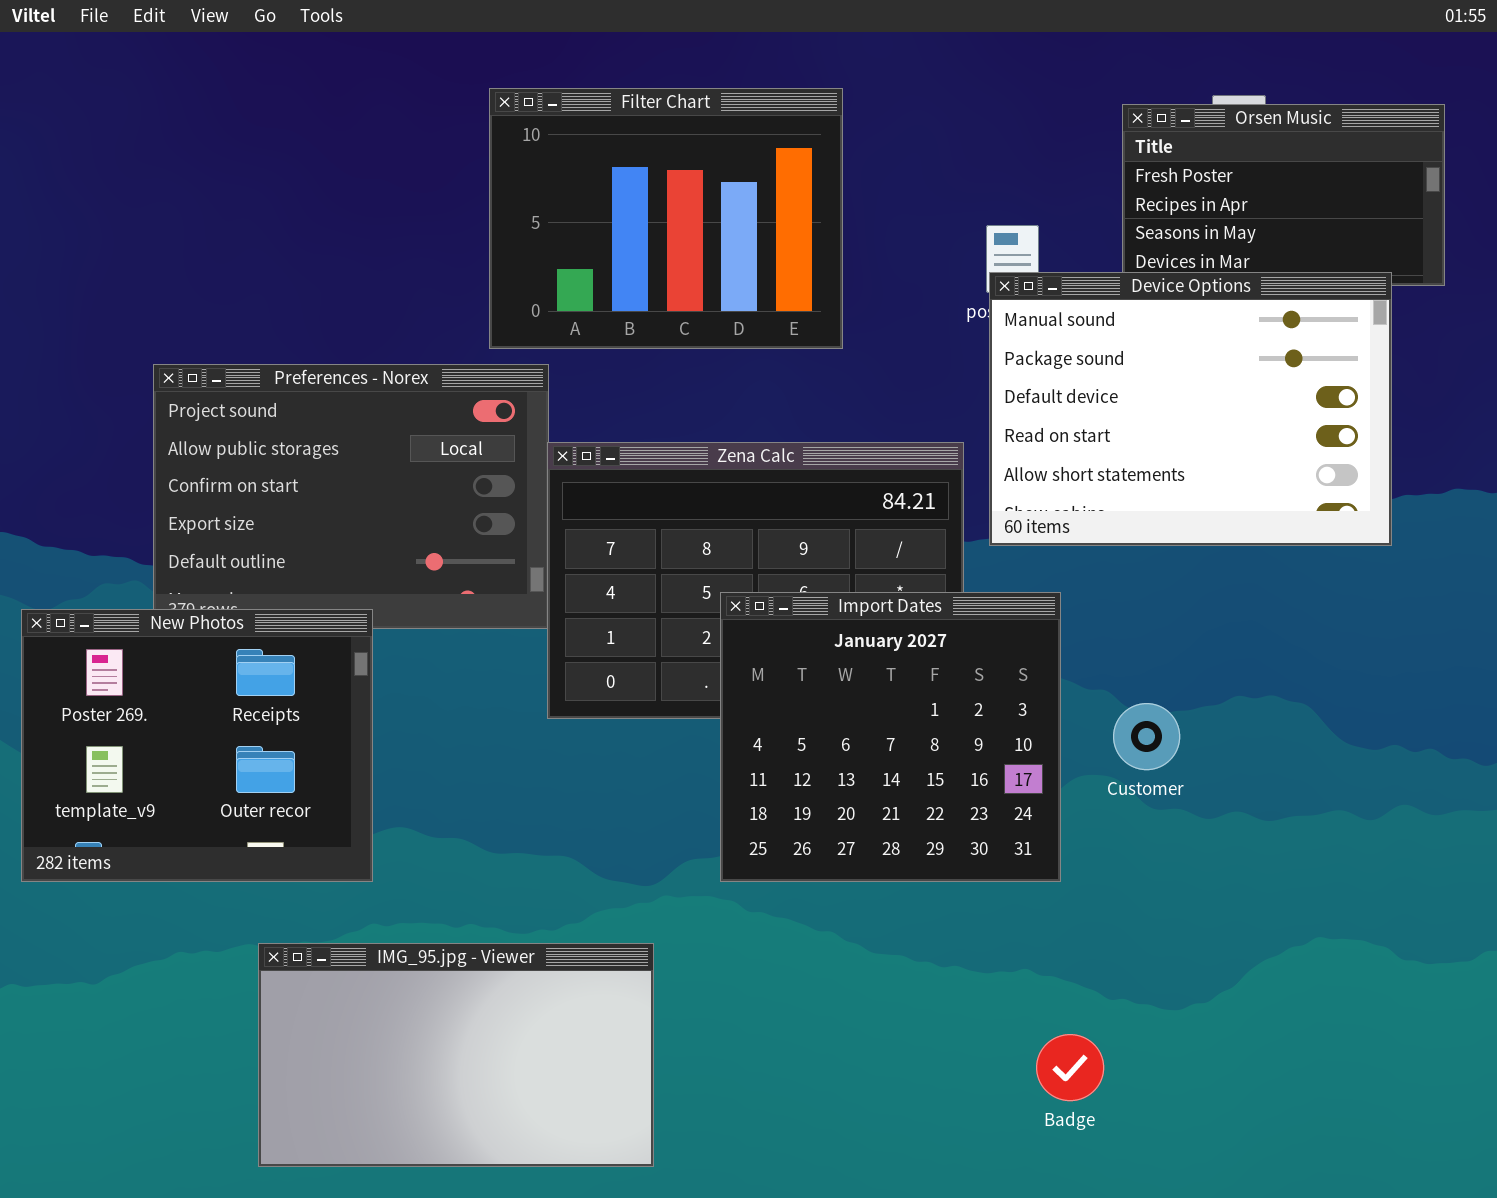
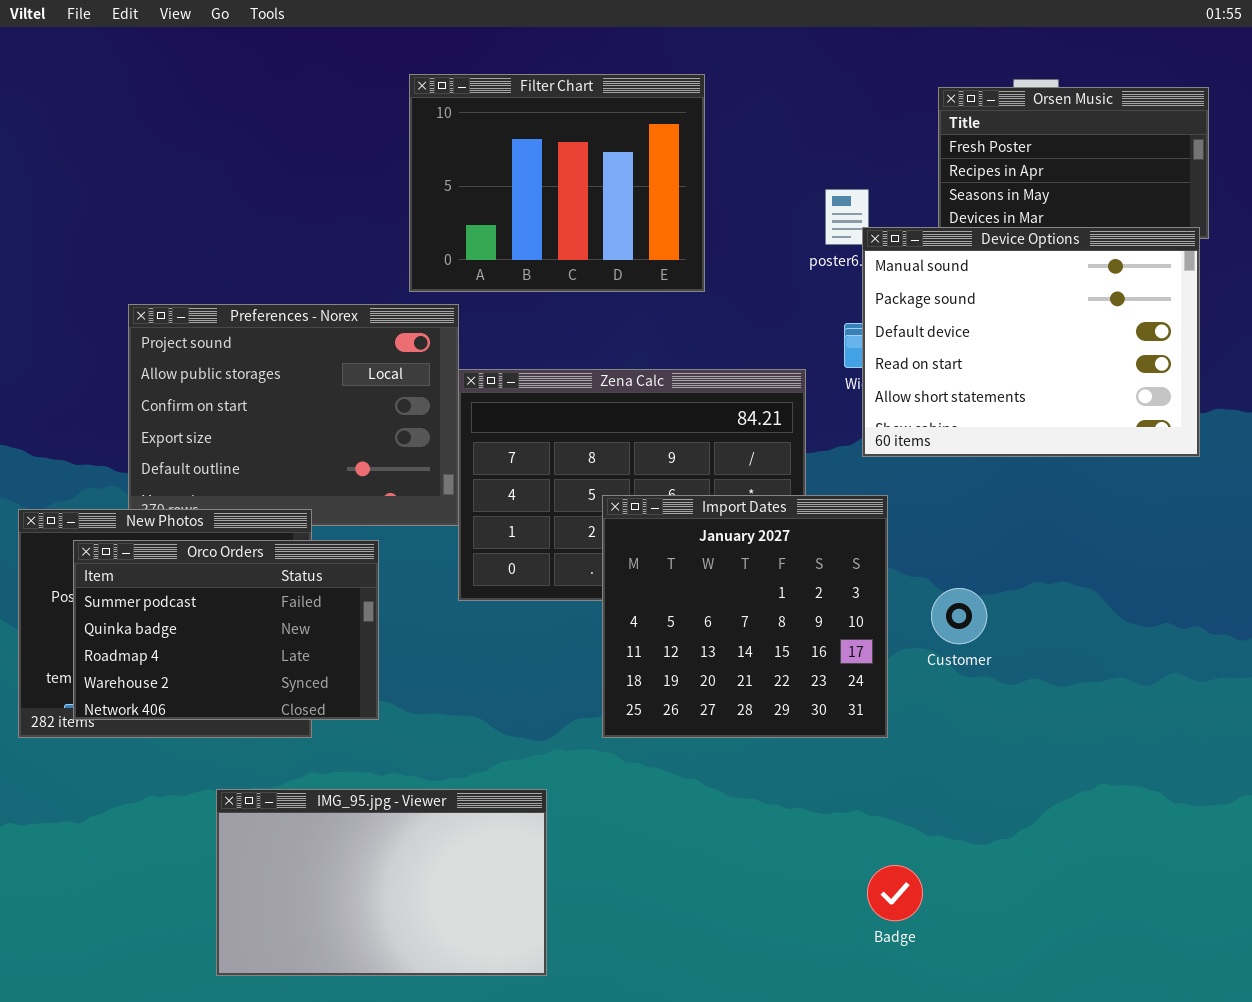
Device Options: [989,272,1392,546] -> [862,227,1200,457], moved
Orco Orders: none -> [73,540,379,720], opened

